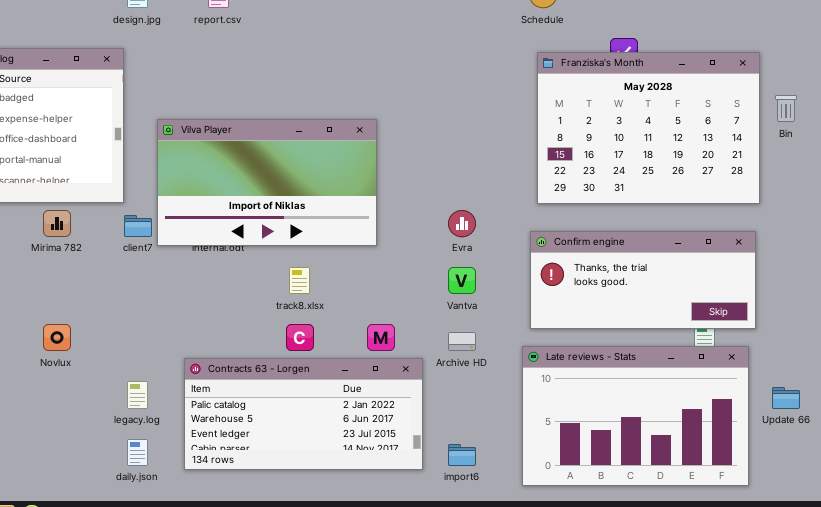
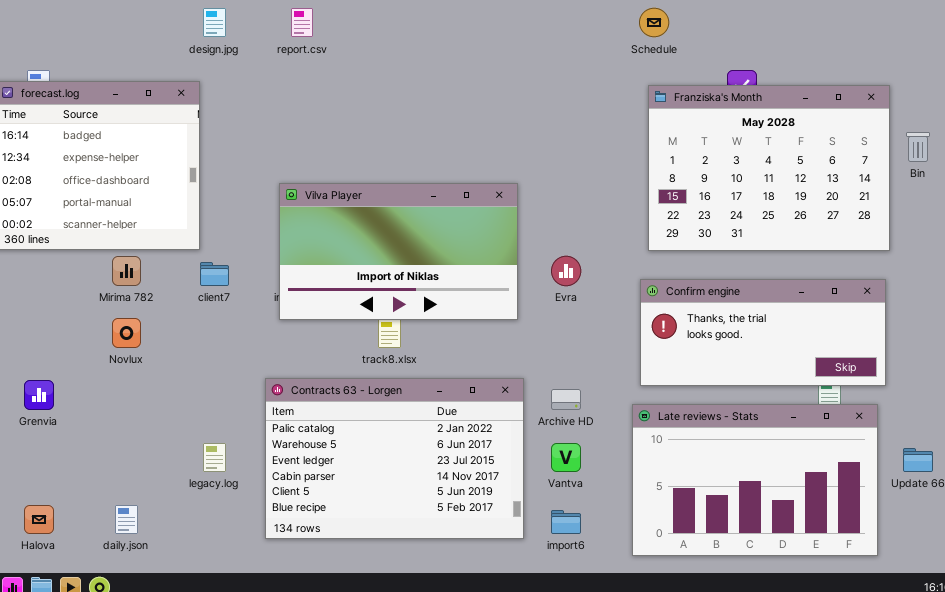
Vilva Player: [157,119,377,246] -> [279,183,518,320], moved
Vantva: [448,267,476,294] -> [551,443,581,472], moved
Novlux: [43,324,71,351] -> [112,318,141,348], moved
Contracts 63 - Lorgen: [184,358,423,470] -> [265,378,524,539], resized
daily.json: [127,439,148,466] -> [115,505,138,534], moved

